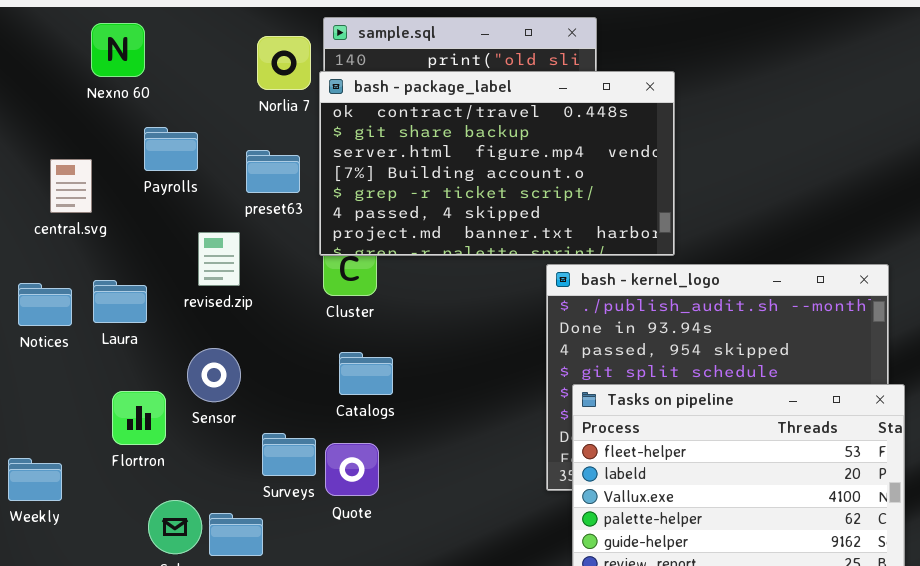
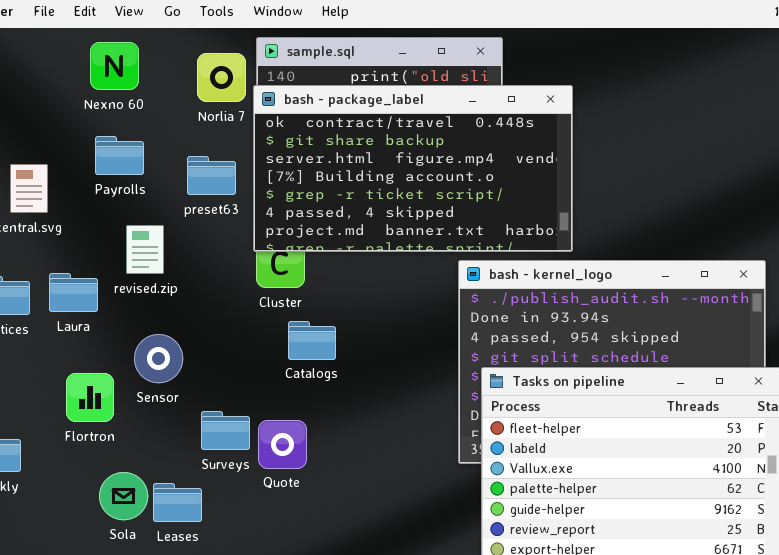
Nexno 60: [91,23,145,77] -> [90,42,139,90], moved
revised.zip: [198,232,240,286] -> [126,225,164,274], moved
Catalogs: [339,352,393,395] -> [288,321,336,360], moved

